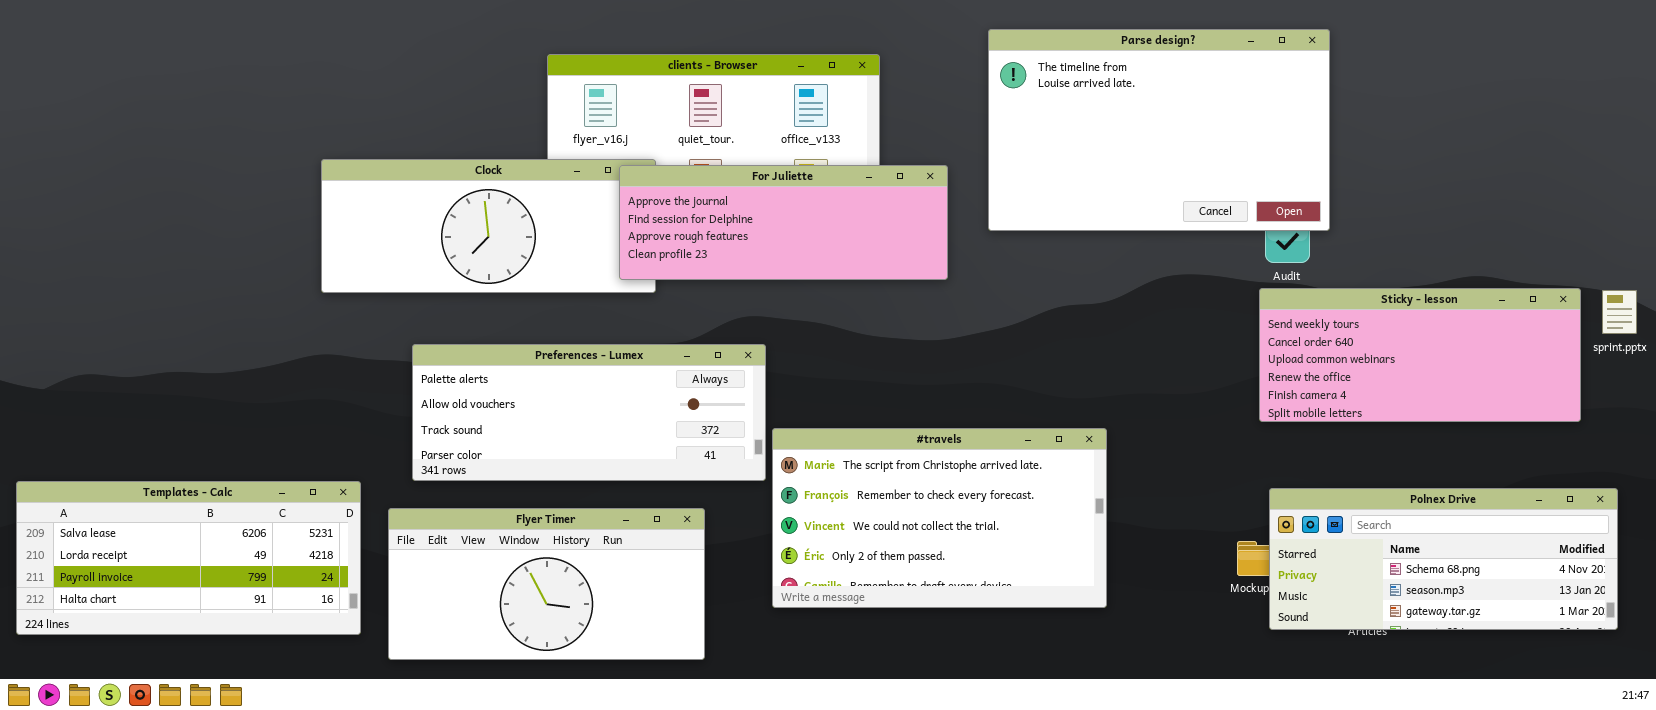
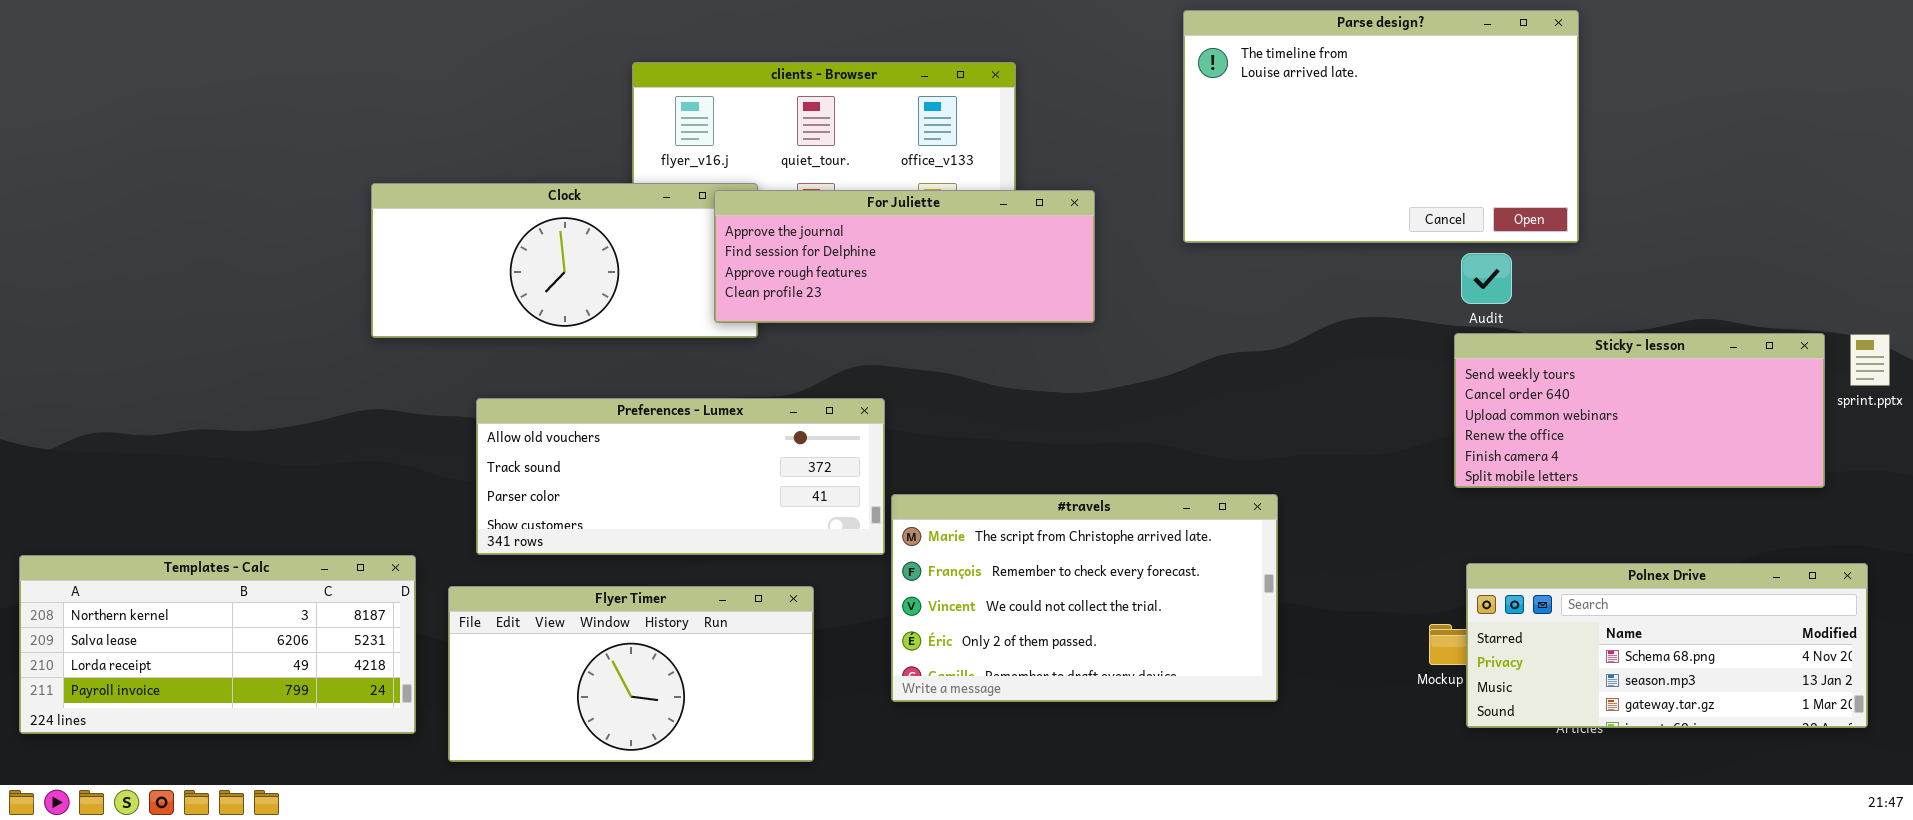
Parse design?: [988,29,1330,231] -> [1183,10,1579,243], moved
Preferences - Lumex: [412,344,766,481] -> [476,398,885,555], scrolled down 1 row
Templates - Calc: [16,481,361,635] -> [19,555,416,734], scrolled up 1 row

